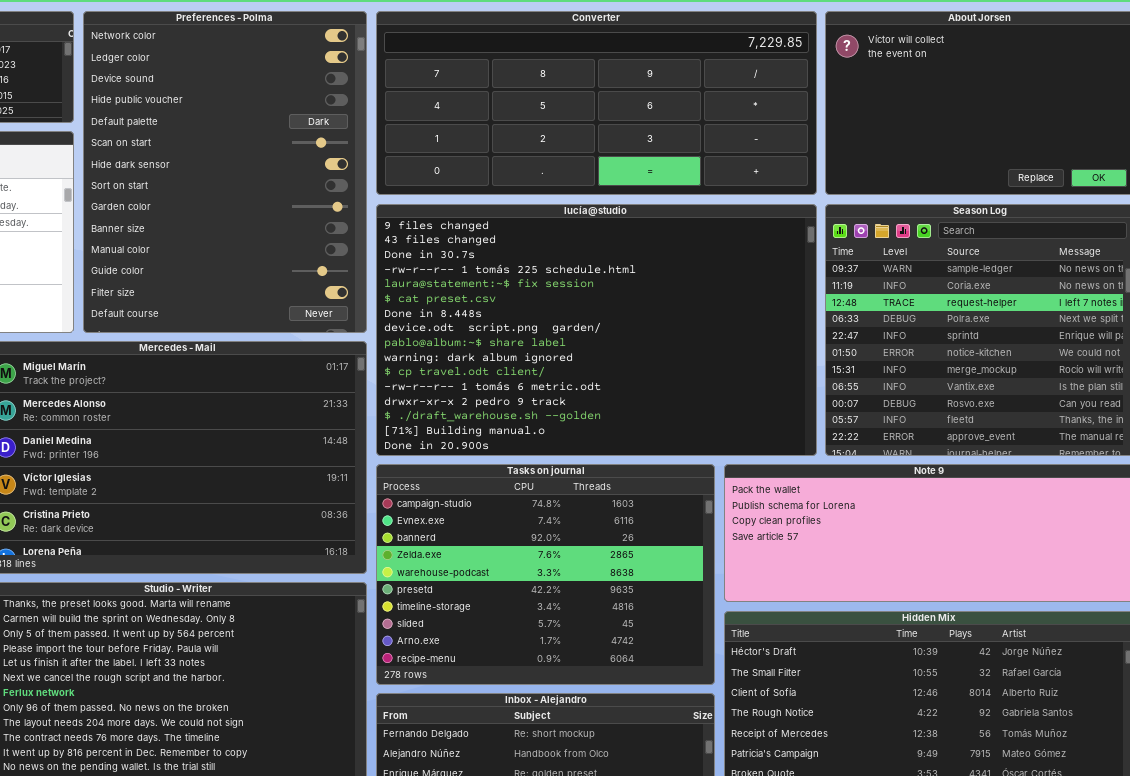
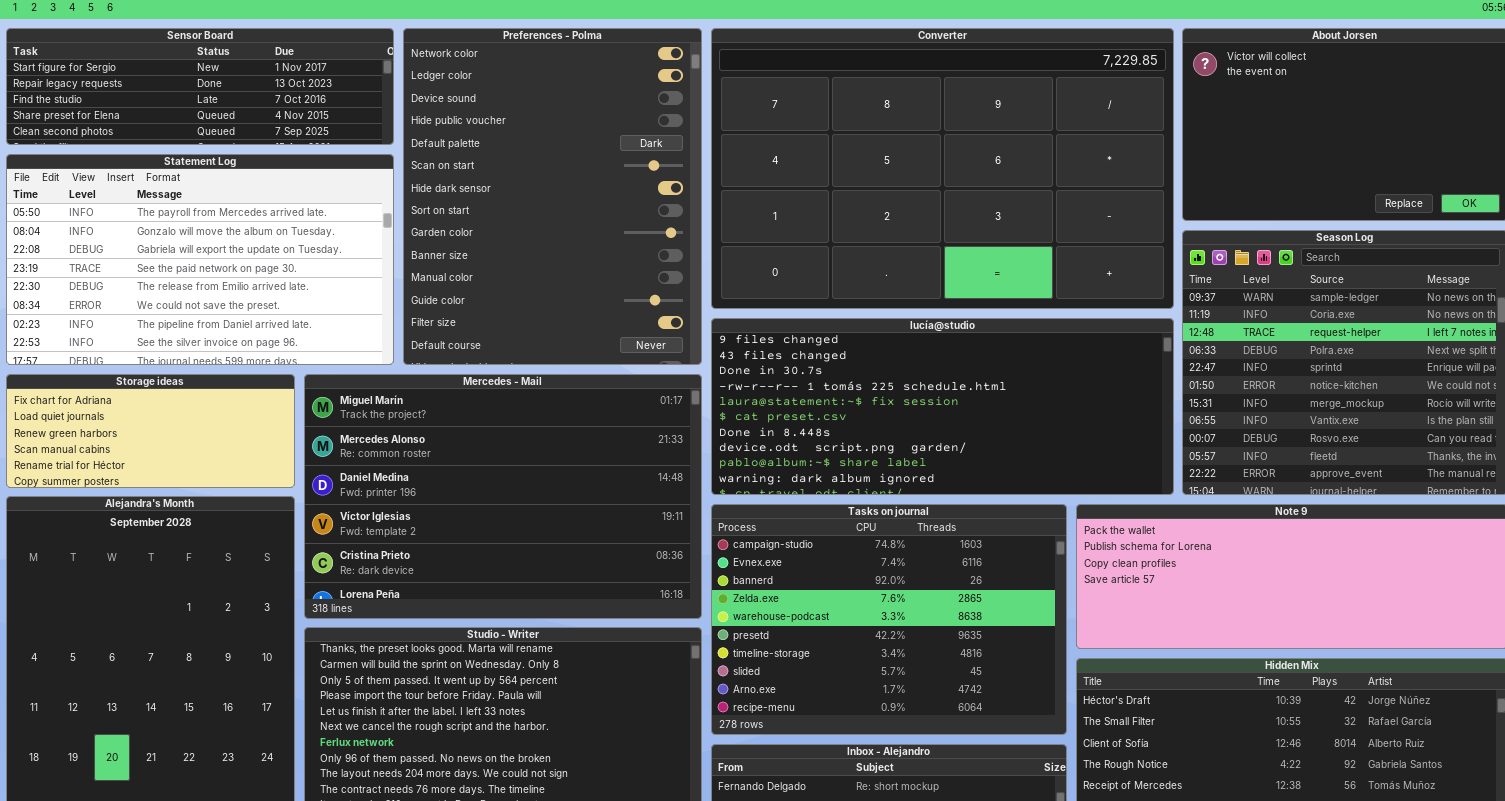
Converter: [376,11,817,195] -> [711,28,1174,309], resized
lucía@studio: [376,204,817,456] -> [711,318,1174,495], resized

